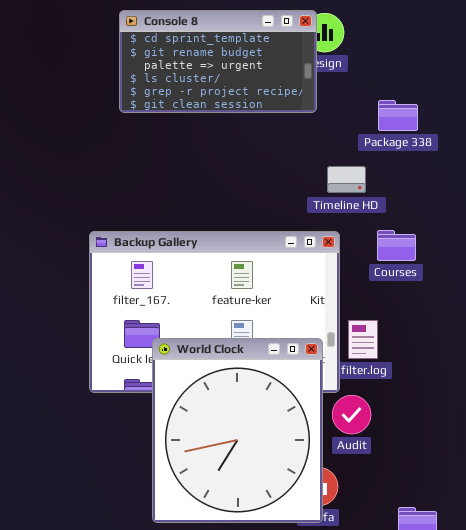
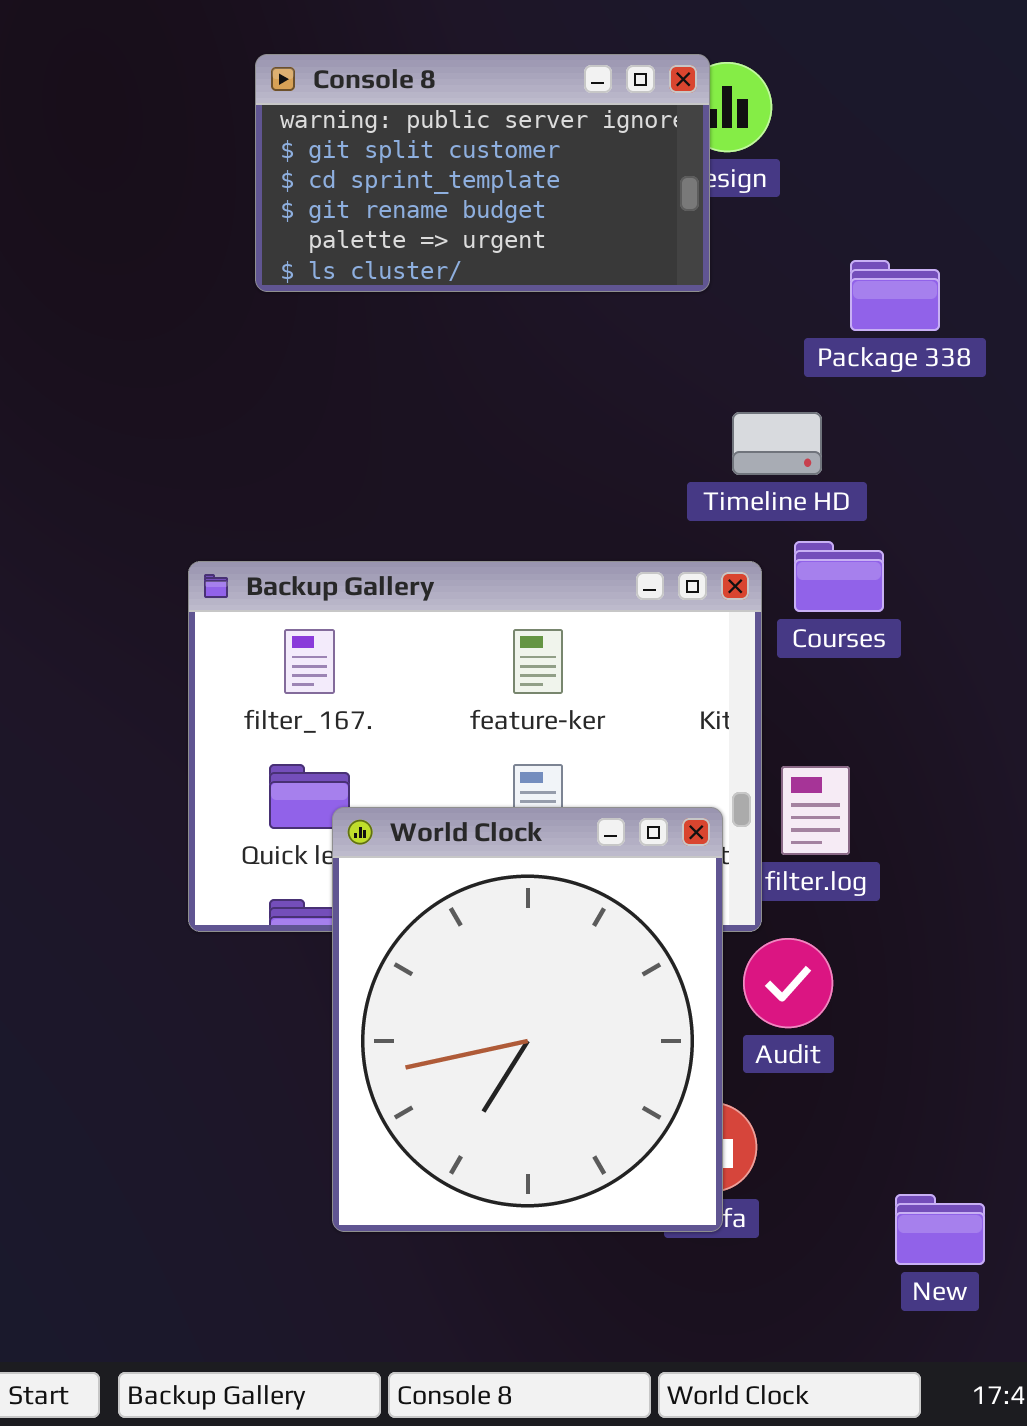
Console 8: [119,10,317,113] -> [255,54,710,292], scrolled up 2 rows
Courses: [377,230,416,261] -> [794,541,884,612], moved

